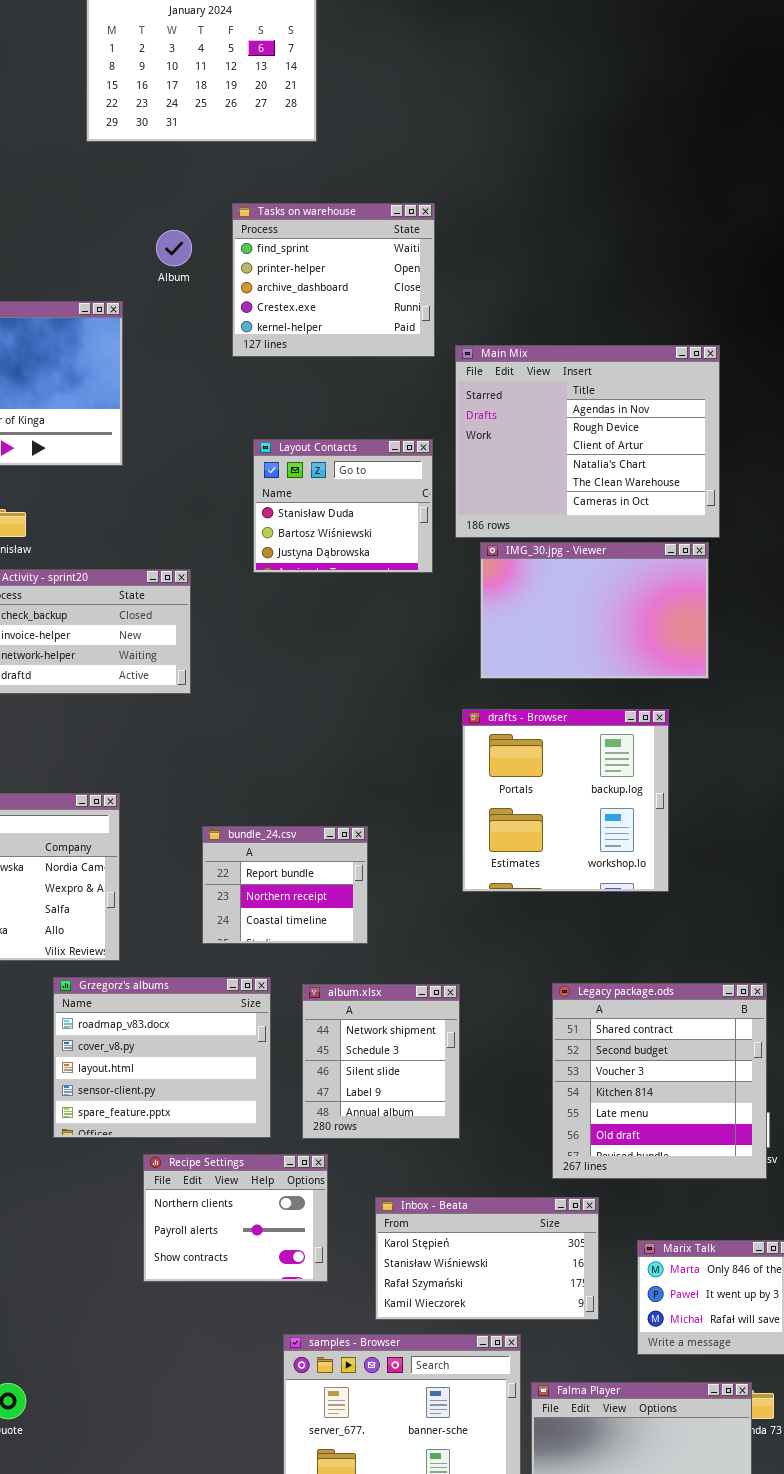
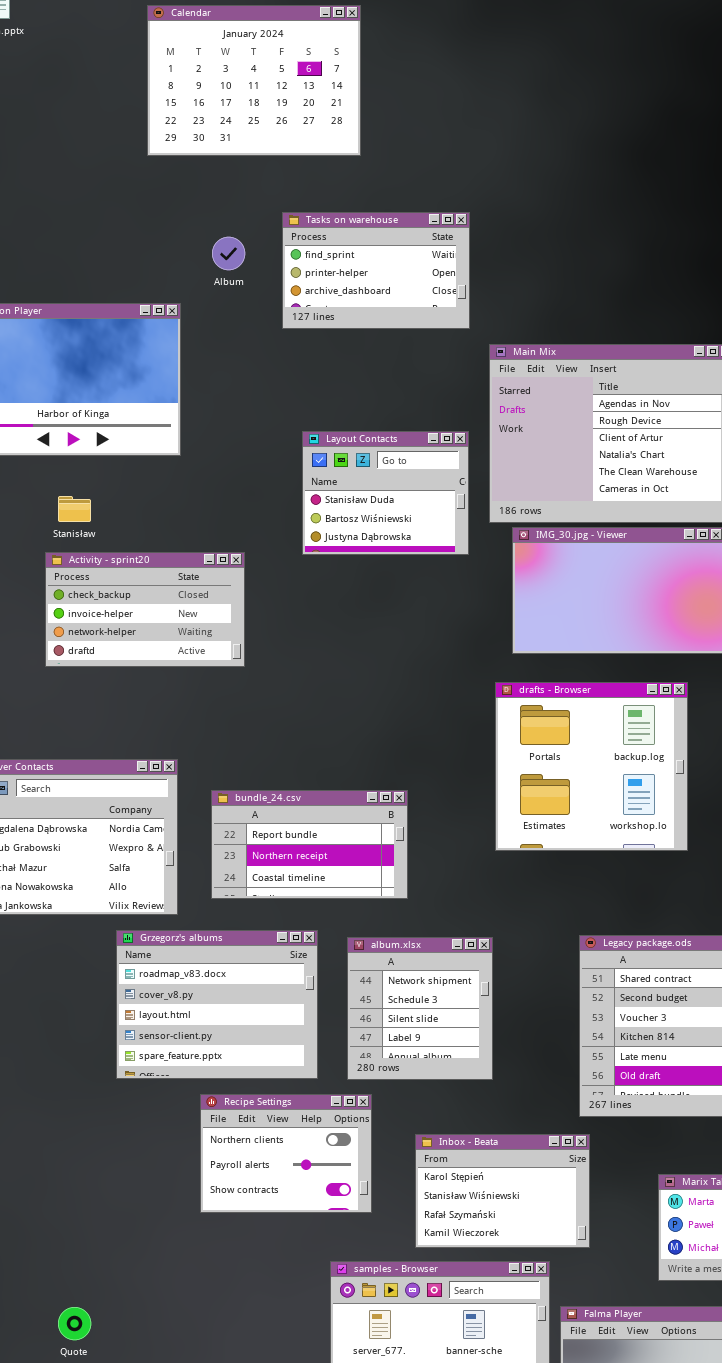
Tasks on warehouse: [232,203,435,357] -> [282,212,470,329], resized
bundle_24.csv: [202,826,368,944] -> [211,790,408,899], resized
Inbox - Beata: [375,1197,599,1320] -> [415,1134,590,1248], resized

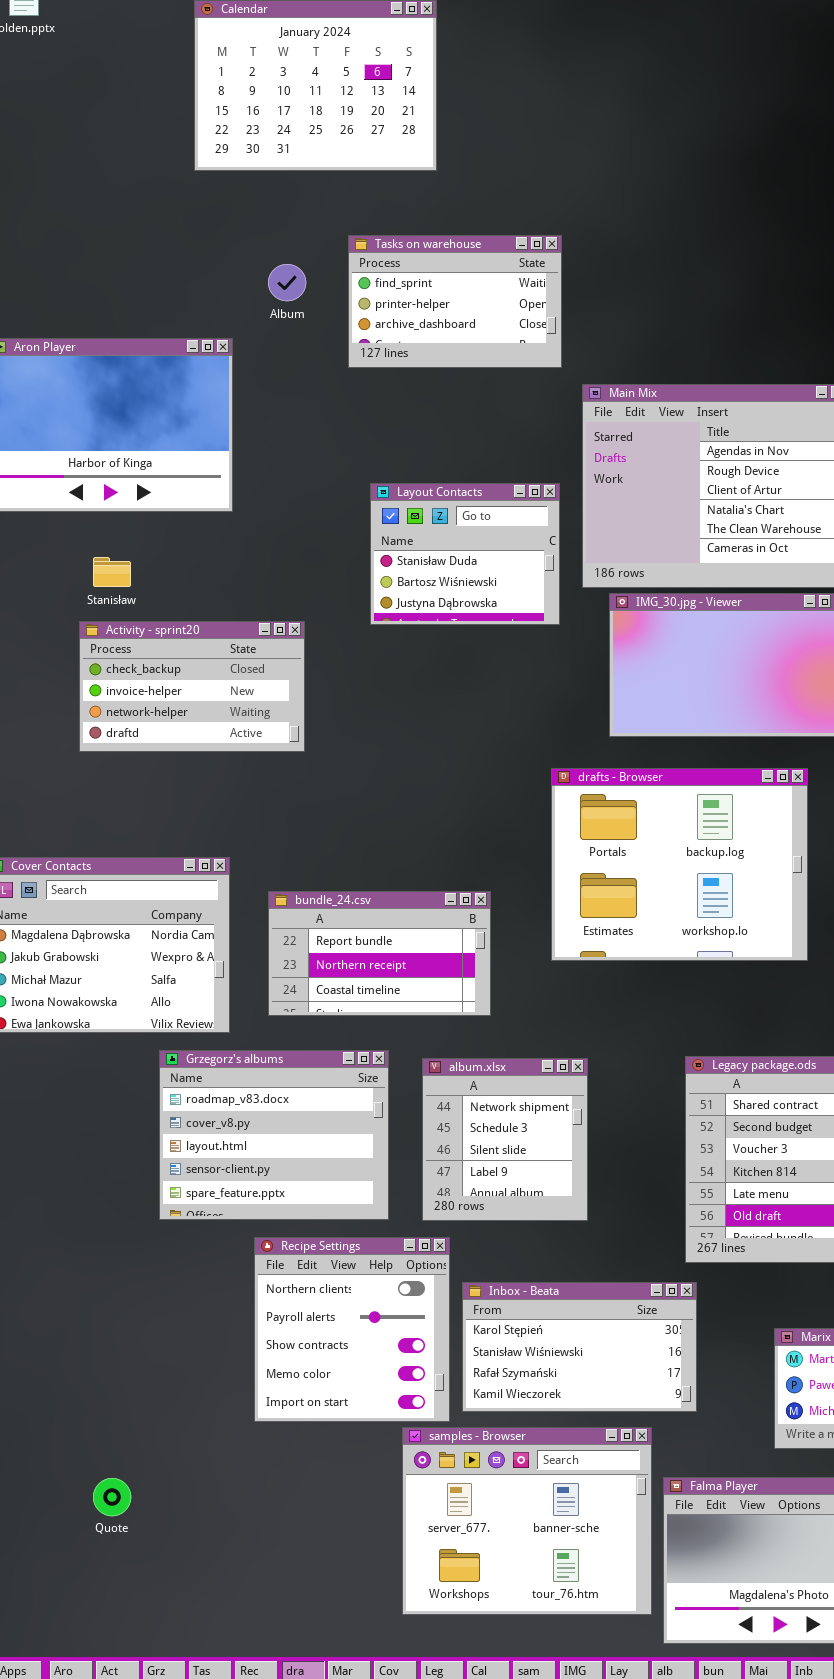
drafts - Browser: [495,682,688,851] -> [551,768,808,961], resized
Recipe Settings: [200,1094,372,1213] -> [254,1237,450,1422], resized
Inbox - Beata: [415,1134,590,1248] -> [462,1282,697,1412], resized

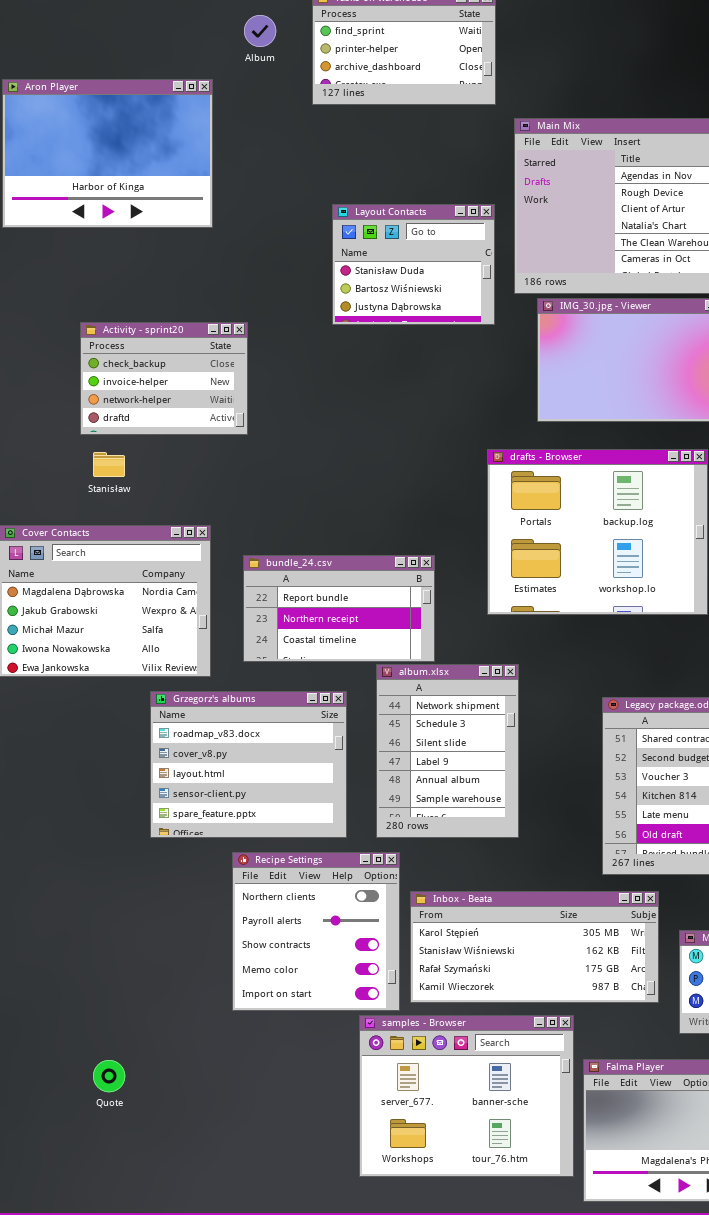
Stanisław: [93,557,131,587] -> [93,452,125,477], moved
Activity - sprint20: [79,621,305,752] -> [80,322,248,435], resized
album.xlsx: [422,1058,588,1221] -> [376,664,519,838], resized
Inbox - Beata: [462,1282,697,1412] -> [410,891,659,1003], resized

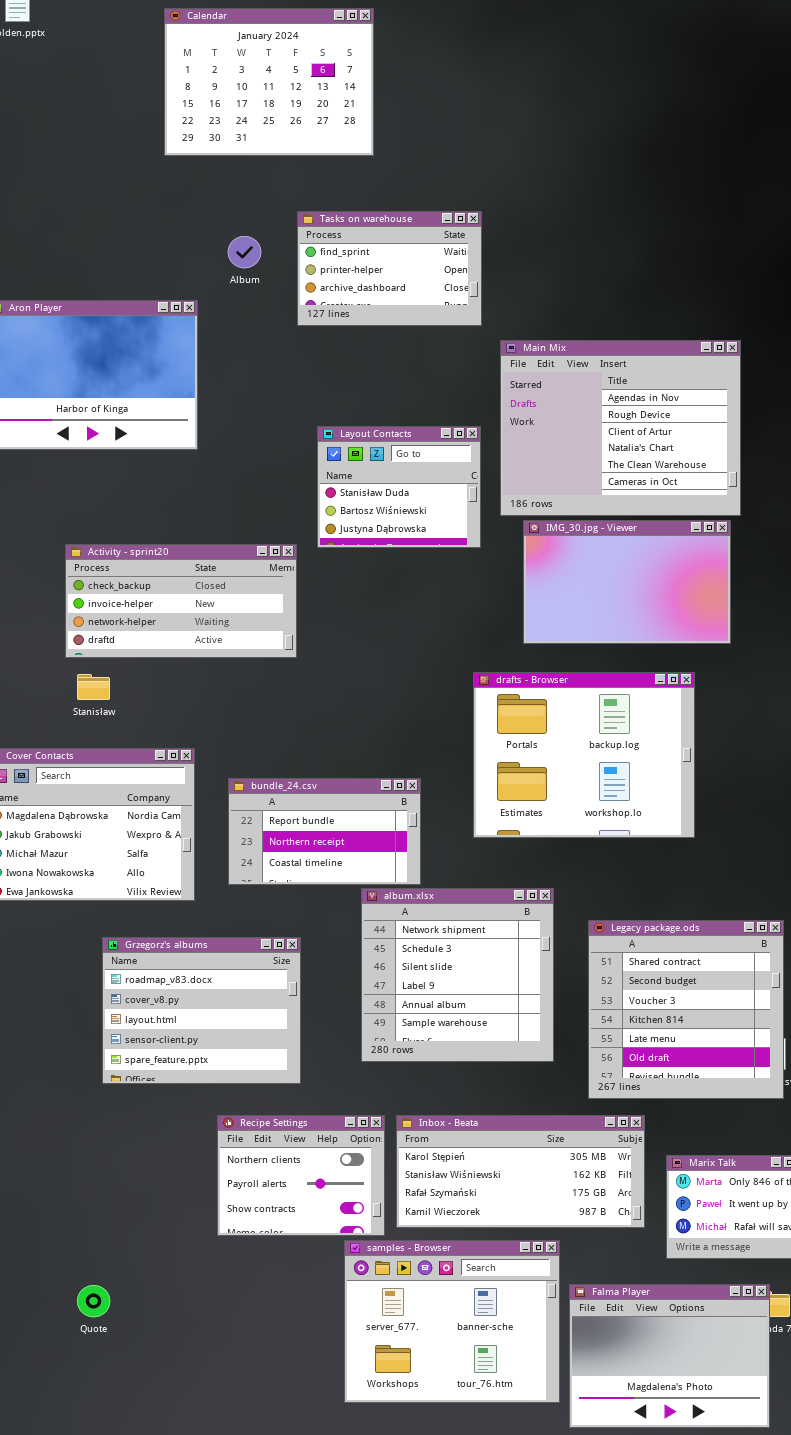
Activity - sprint20: [80,322,248,435] -> [65,544,297,658], resized
album.xlsx: [376,664,519,838] -> [361,888,554,1062], resized
Grzegorz's albums: [150,691,347,838] -> [102,937,301,1084], moved
Recipe Settings: [232,852,400,1011] -> [217,1115,385,1236], resized

